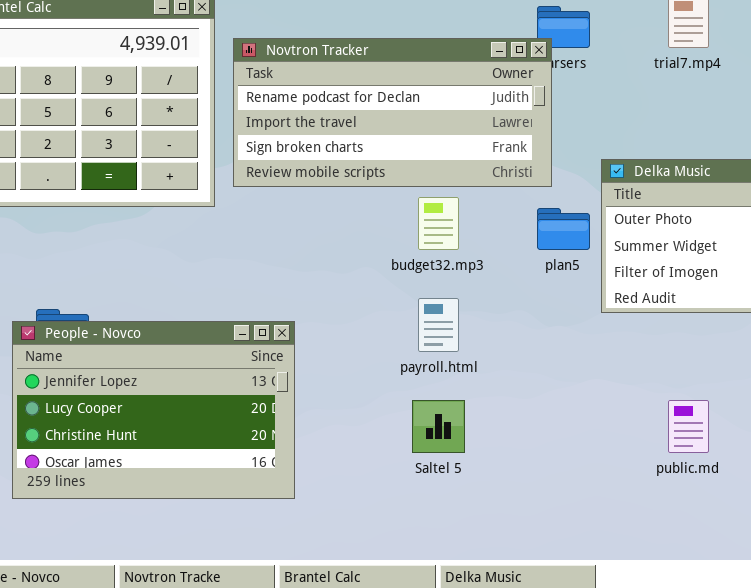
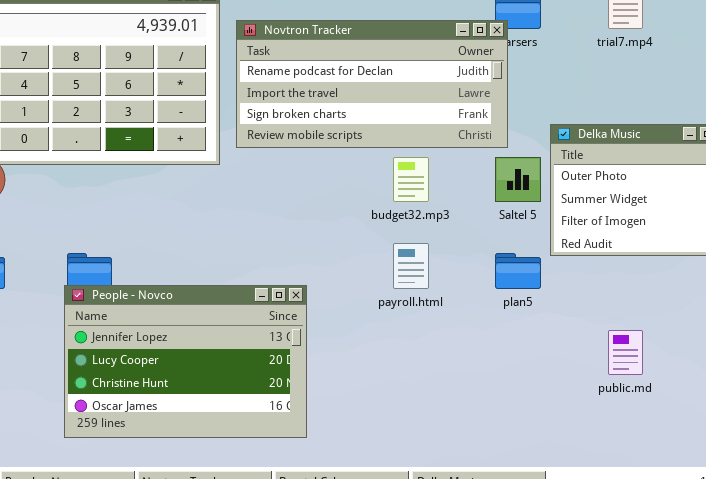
plan5: [537,208,590,250] -> [495,253,541,289], moved
People - Novco: [12,321,295,499] -> [64,285,307,438], moved
Saltel 5: [412,400,465,453] -> [495,157,541,202], moved

